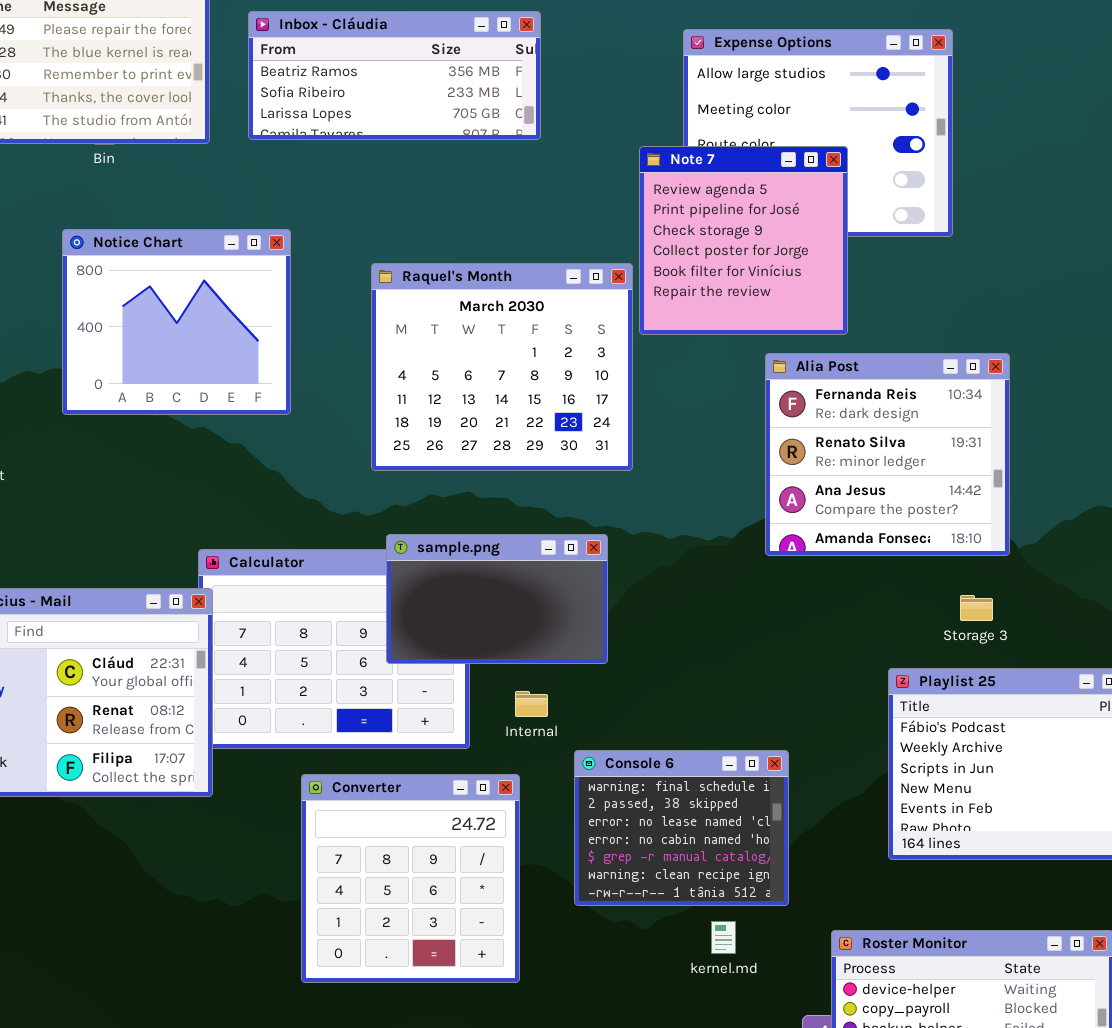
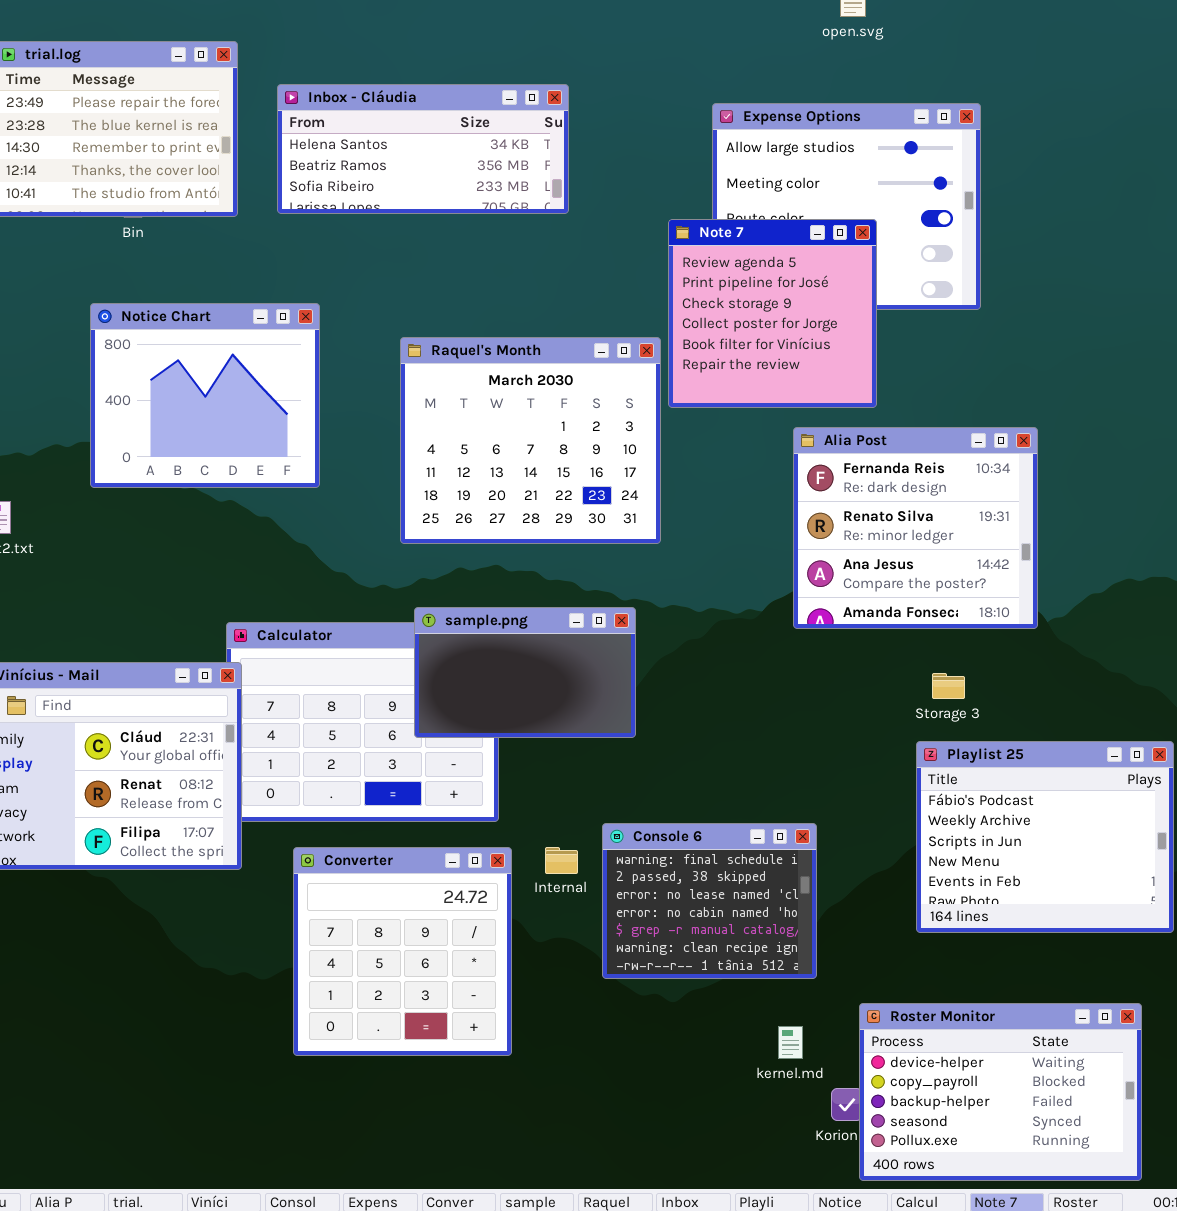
Inbox - Cláudia: [248,11,541,140] -> [277,84,569,214], scrolled up 1 row
Storage 3: [960,595,993,621] -> [932,673,965,699], moved
Internal: [515,691,548,717] -> [545,847,578,874], moved
Converter: [301,774,520,983] -> [293,847,512,1056], moved
kernel.md: [711,921,736,954] -> [778,1026,803,1059], moved

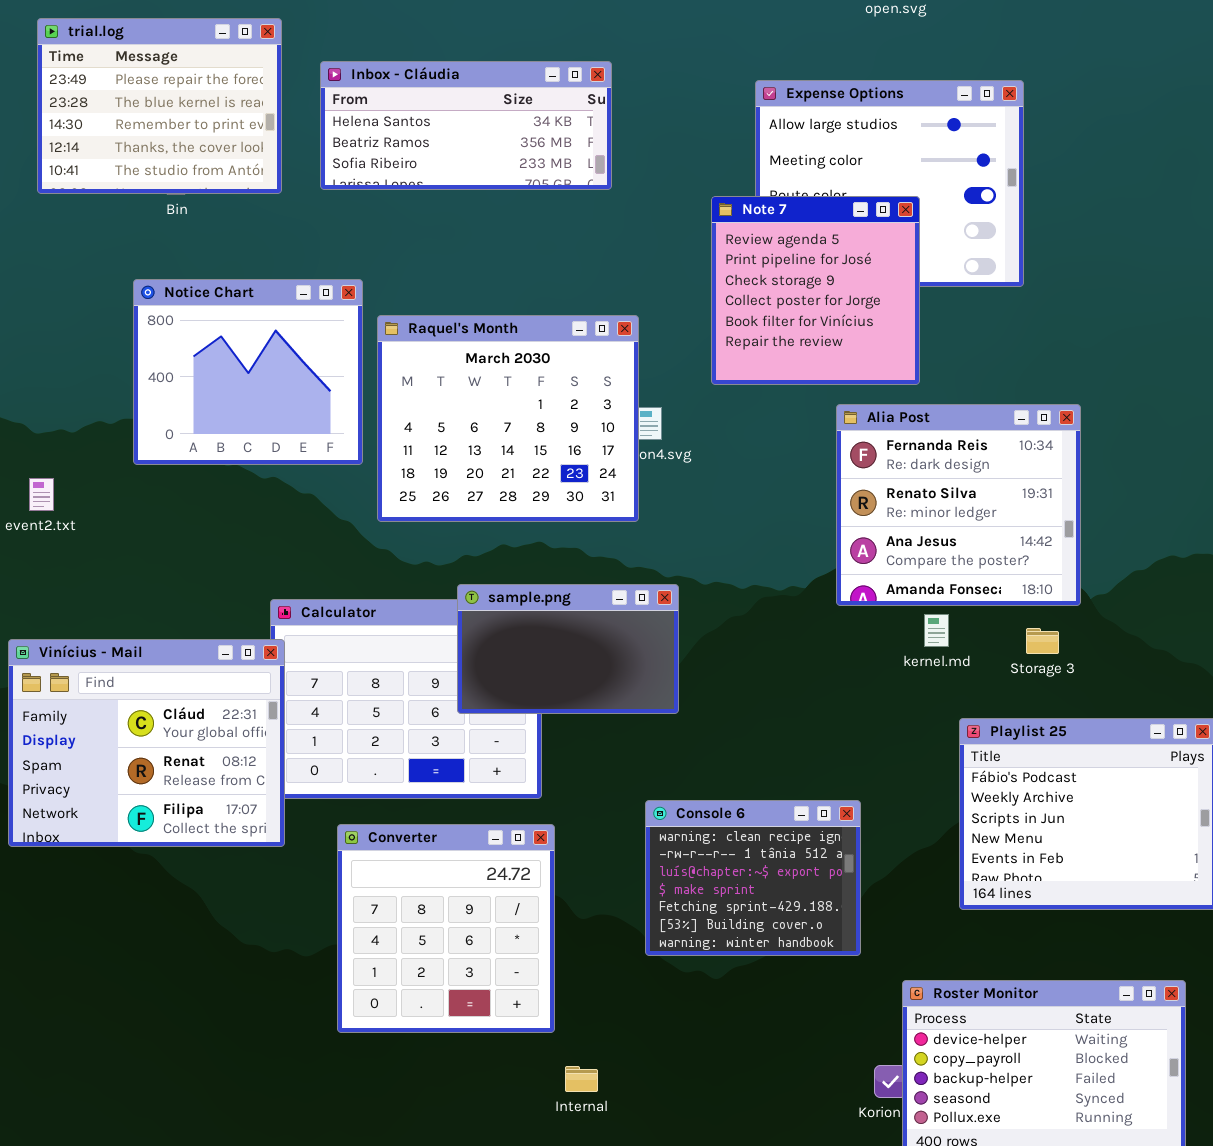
Raquel's Month: [400,337,661,544] -> [377,315,639,522], moved
Storage 3: [932,673,965,699] -> [1026,628,1059,654], moved
Console 6: [602,823,817,979] -> [645,800,861,956], scrolled down 5 rows
Internal: [545,847,578,874] -> [565,1066,598,1092], moved
kernel.md: [778,1026,803,1059] -> [924,614,949,647], moved

